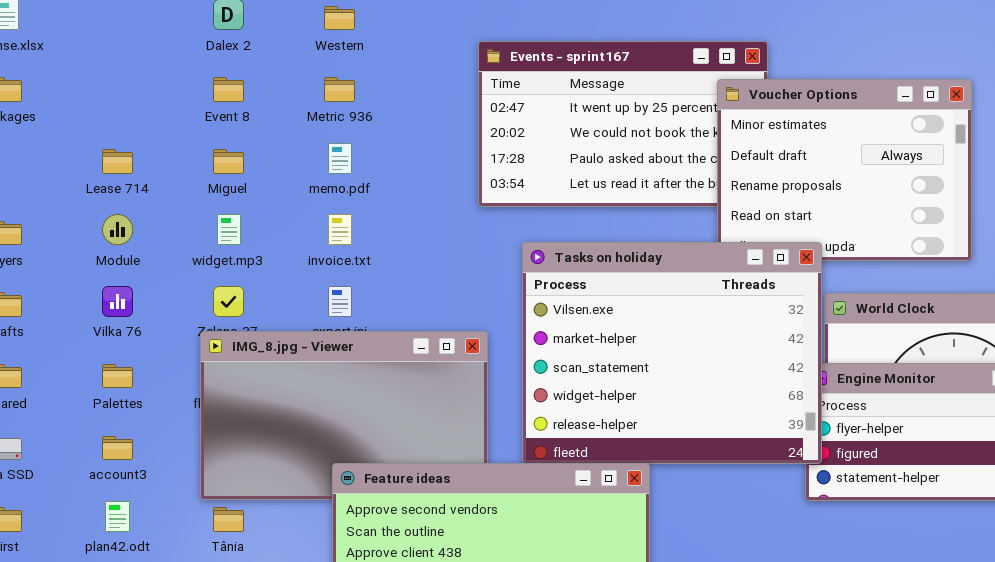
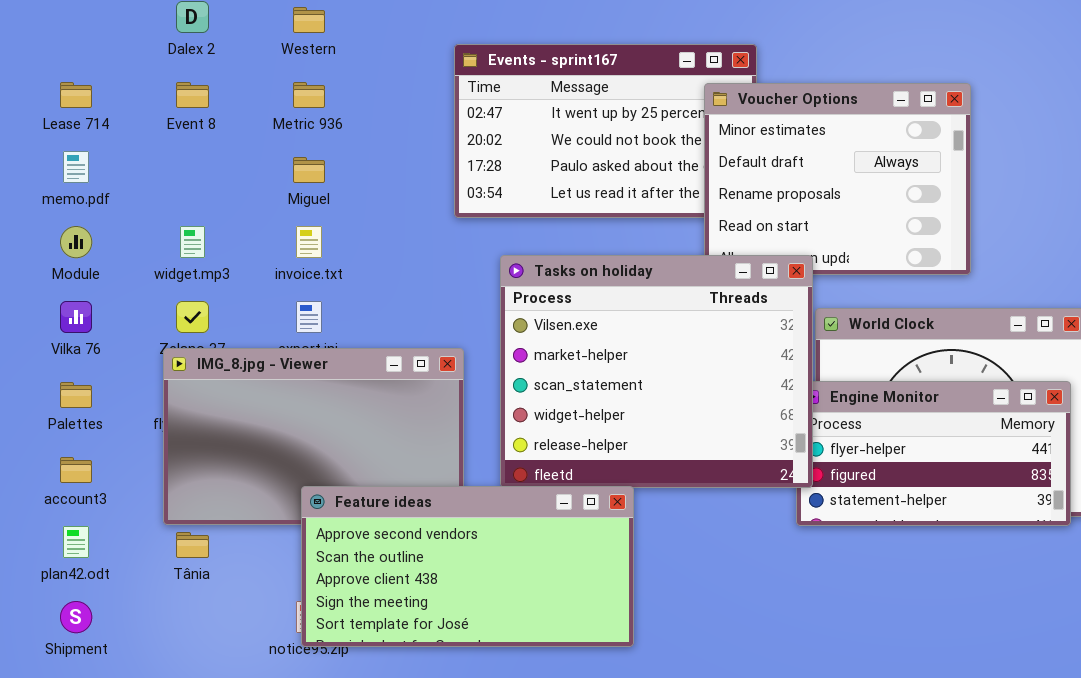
memo.pdf: [328,143,352,174] -> [63,151,89,183], moved
Lease 714: [102,149,133,174] -> [60,82,92,108], moved
Miguel: [213,149,244,174] -> [293,157,325,183], moved

